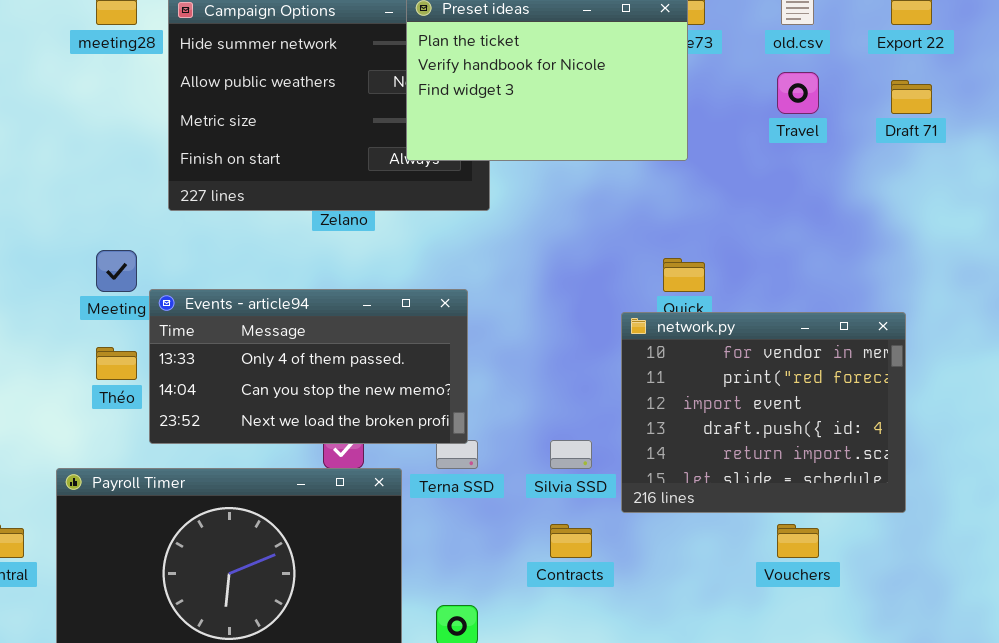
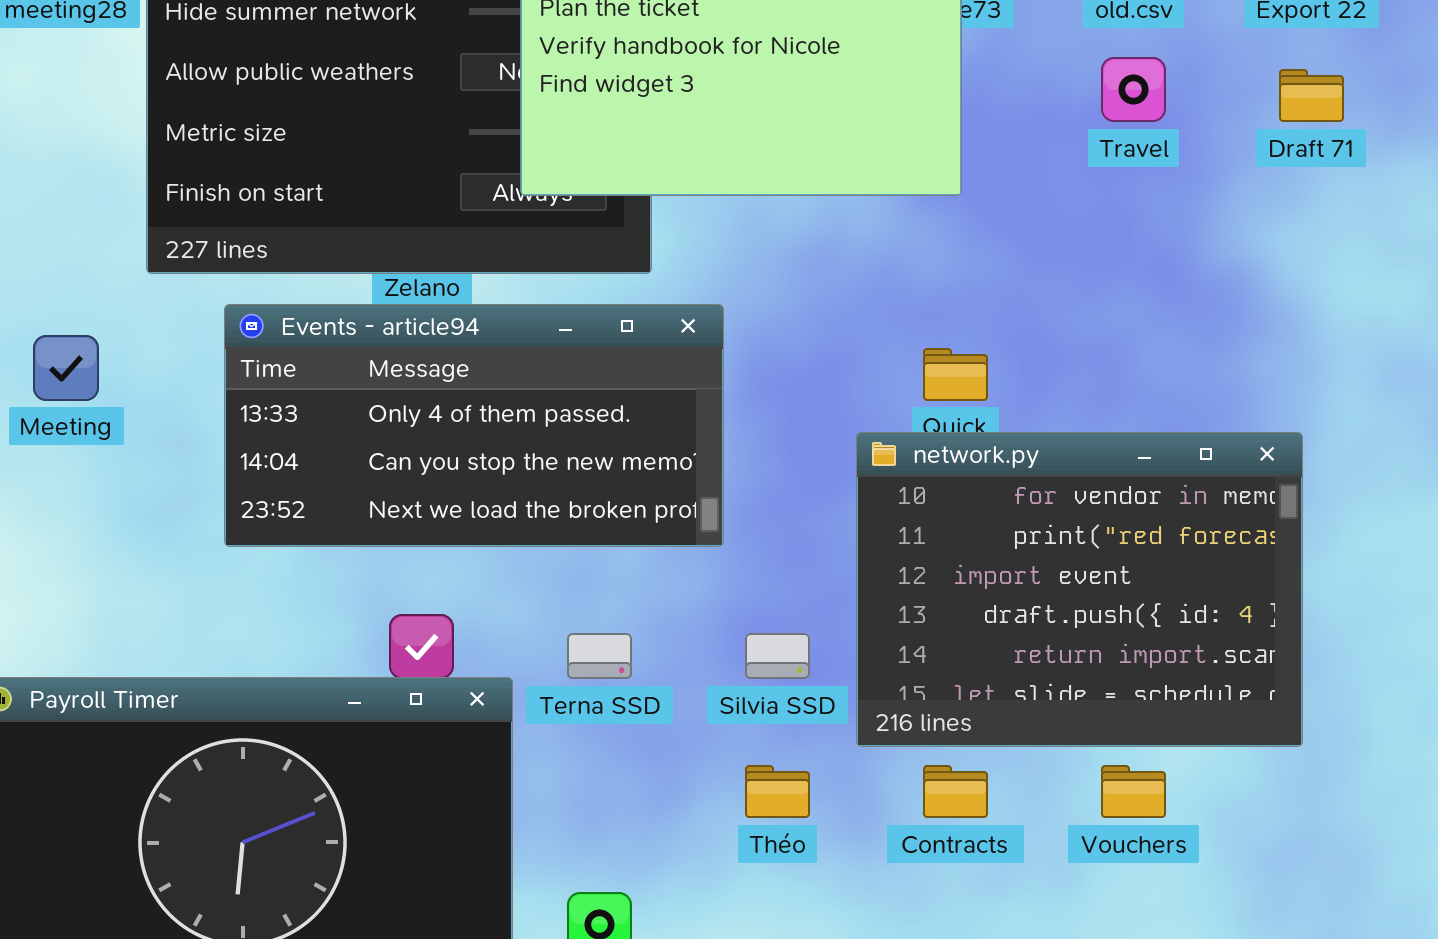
Events - article94: [149,289,468,444] -> [224,304,724,547], moved
Théo: [96,347,137,380] -> [745,765,810,818], moved
Contracts: [550,524,592,558] -> [923,765,988,818], moved

